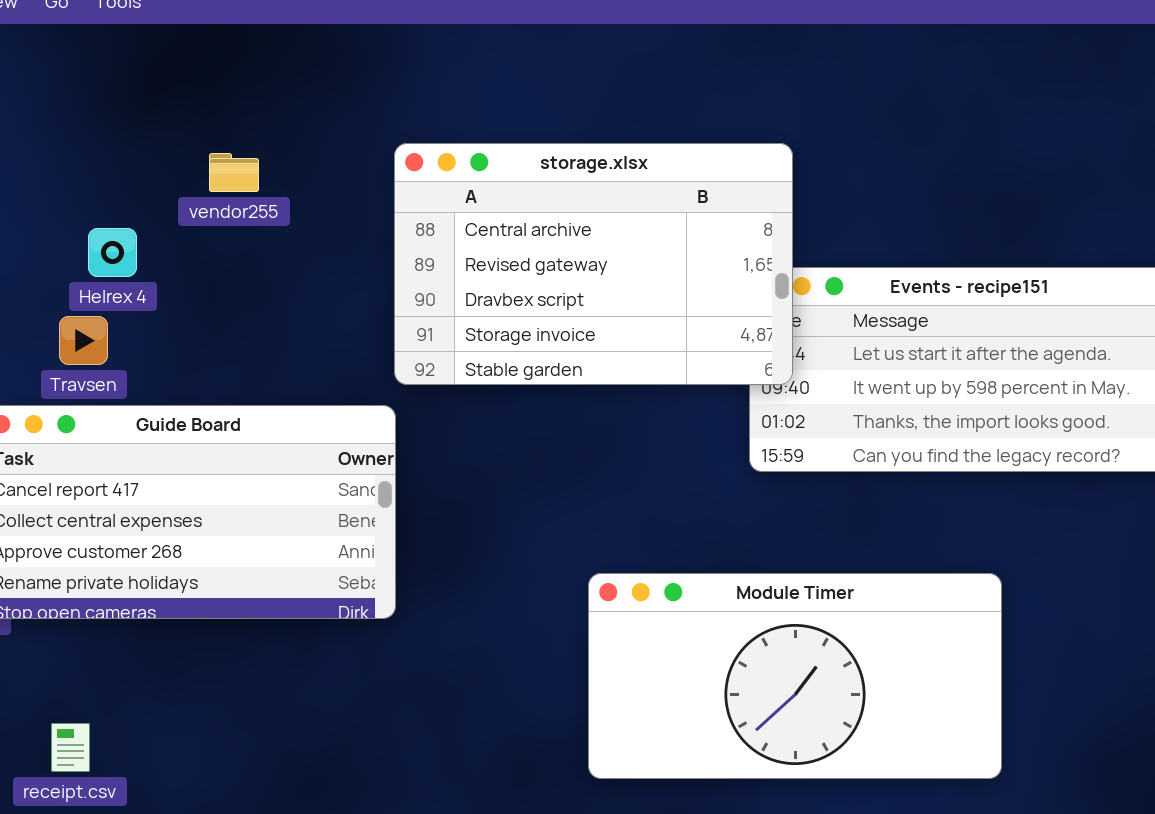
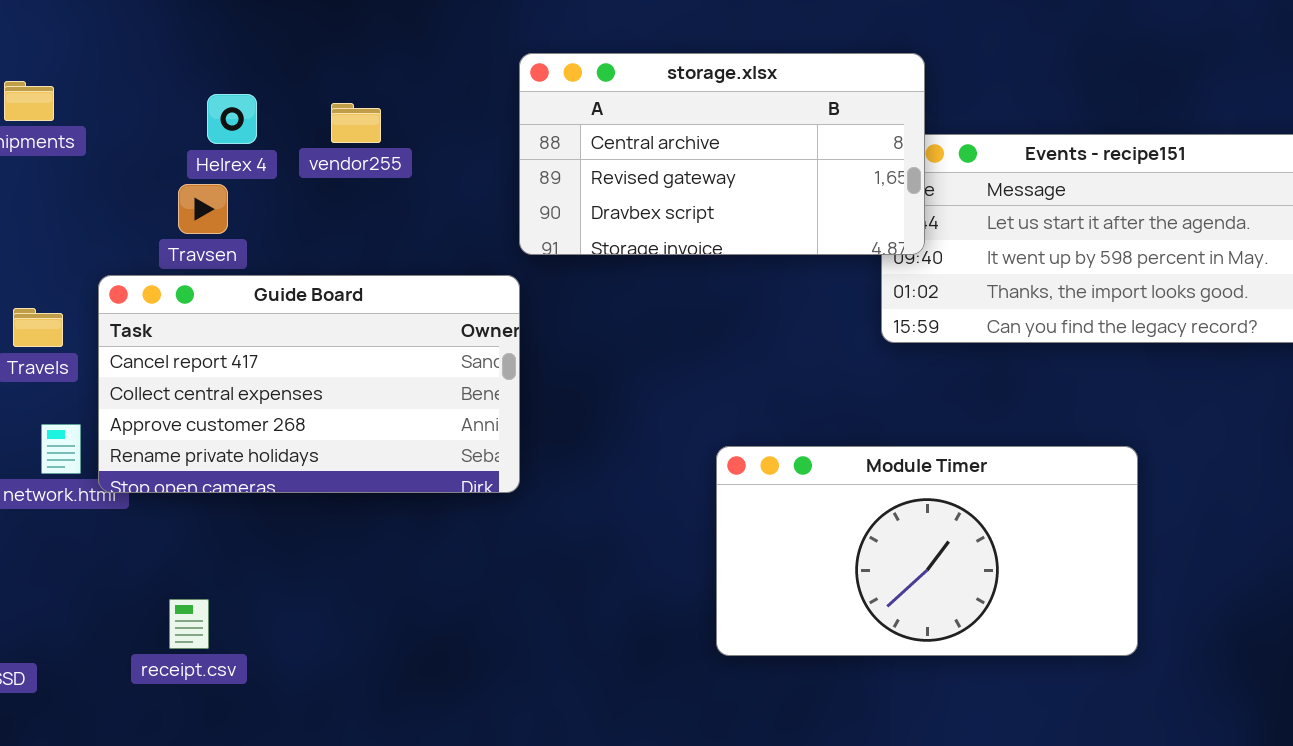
storage.xlsx: [394,143,793,385] -> [519,53,925,255], resized
vendor255: [209,153,259,192] -> [331,103,381,143], moved

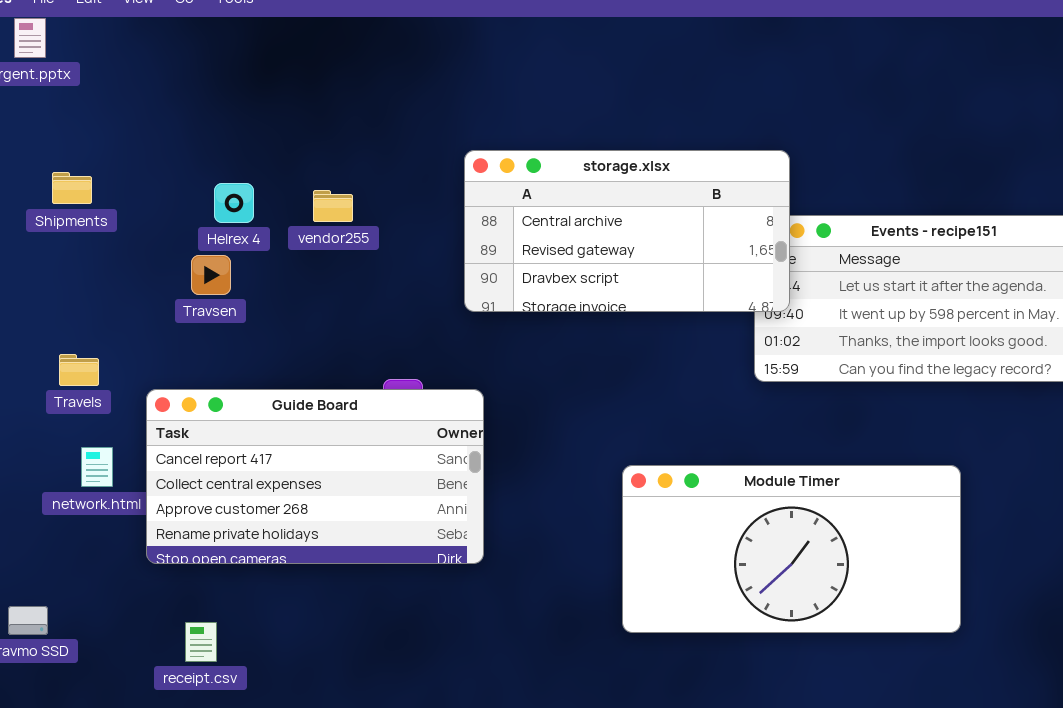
Guide Board: [98,275,520,493] -> [146,389,484,564], moved
receipt.csv: [169,599,209,649] -> [185,622,217,662], moved

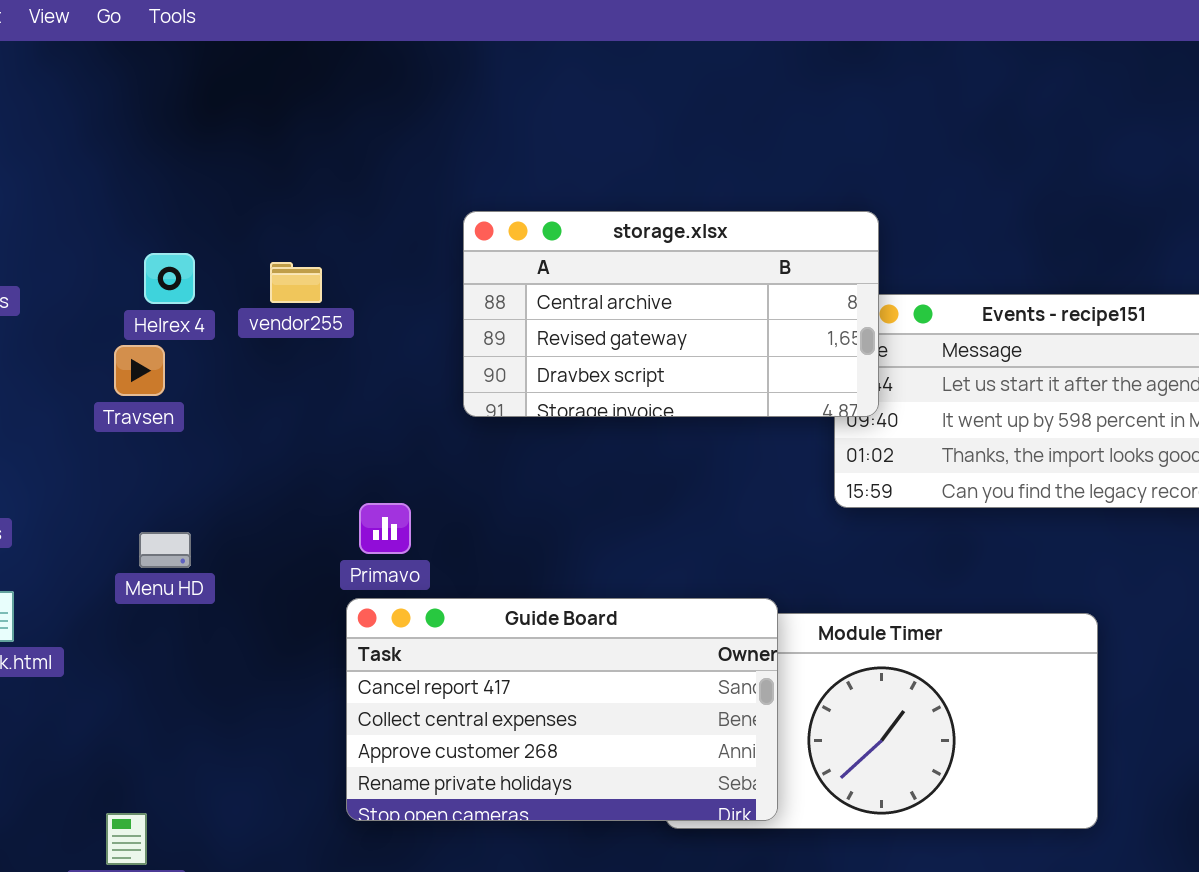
Guide Board: [146,389,484,564] -> [346,598,778,821], moved

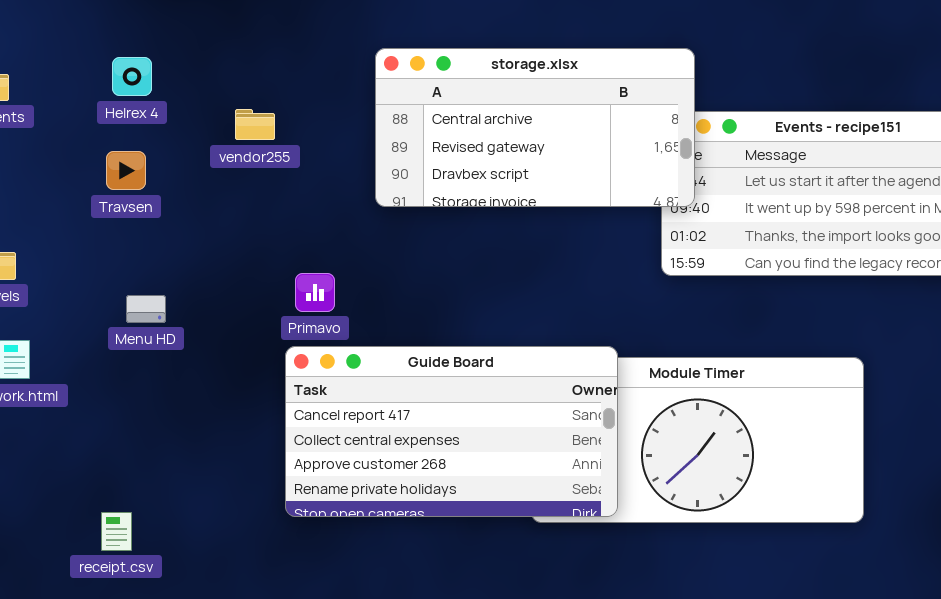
Helrex 4: [144,253,195,304] -> [112,57,152,96], moved
vendor255: [270,262,322,303] -> [235,109,275,140], moved

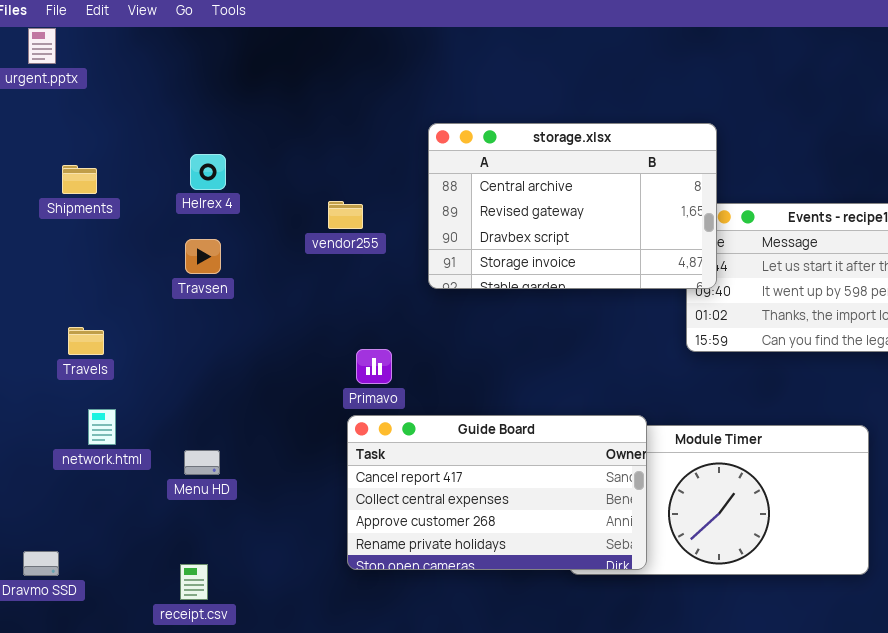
storage.xlsx: [375,48,695,207] -> [428,123,717,289], resized
vendor255: [235,109,275,140] -> [328,201,363,229], moved
Menu HD: [126,295,166,323] -> [184,450,220,475], moved

